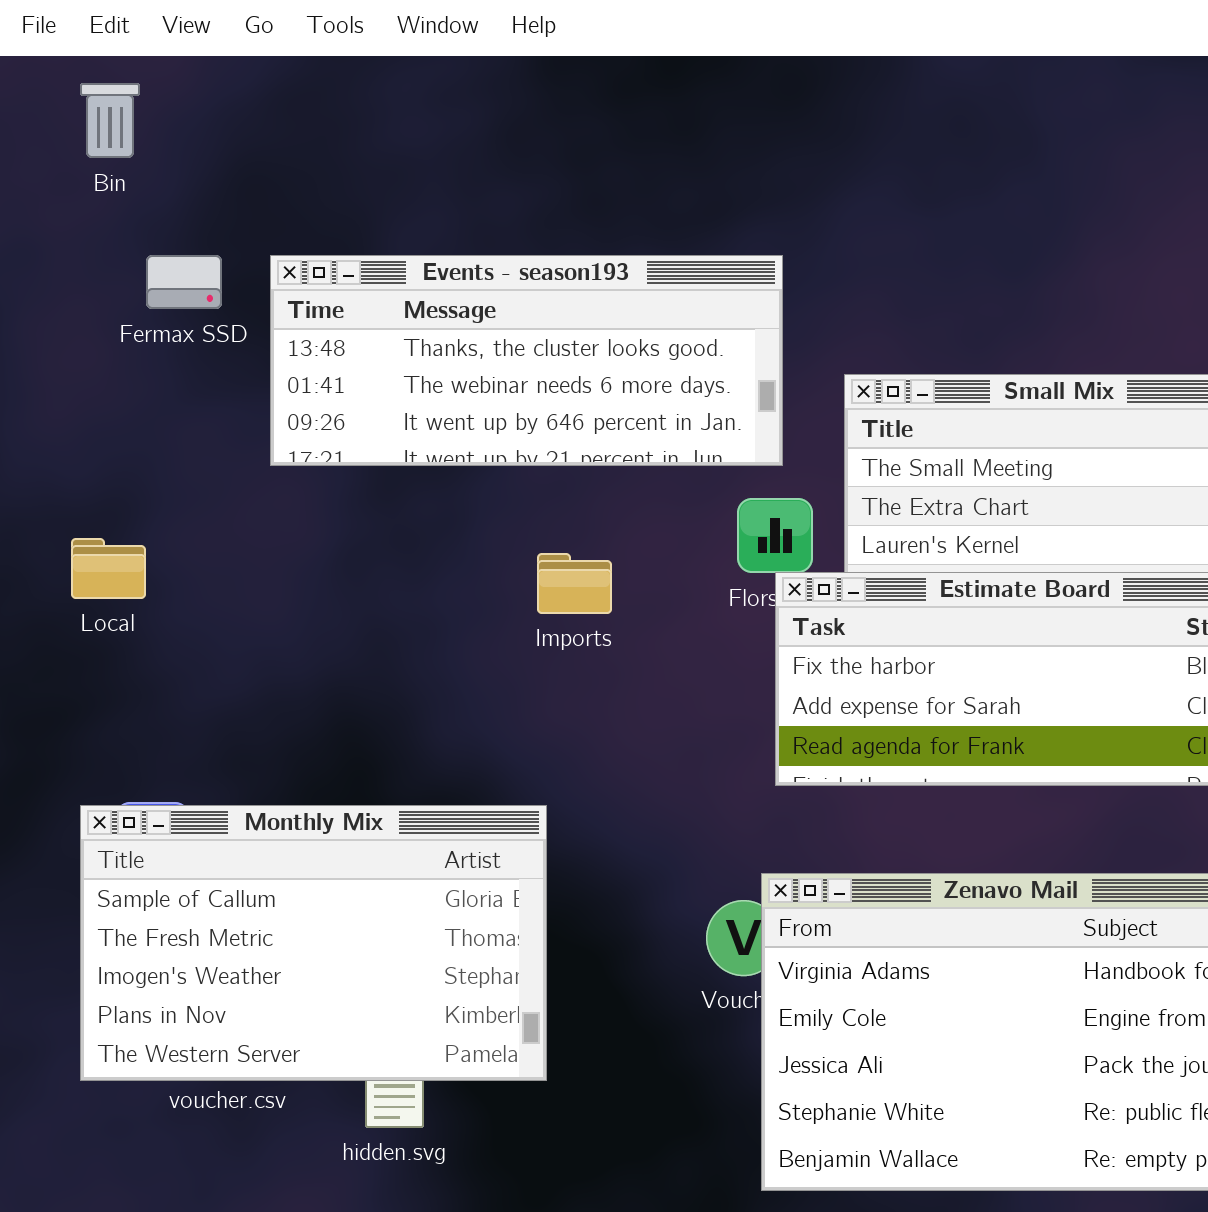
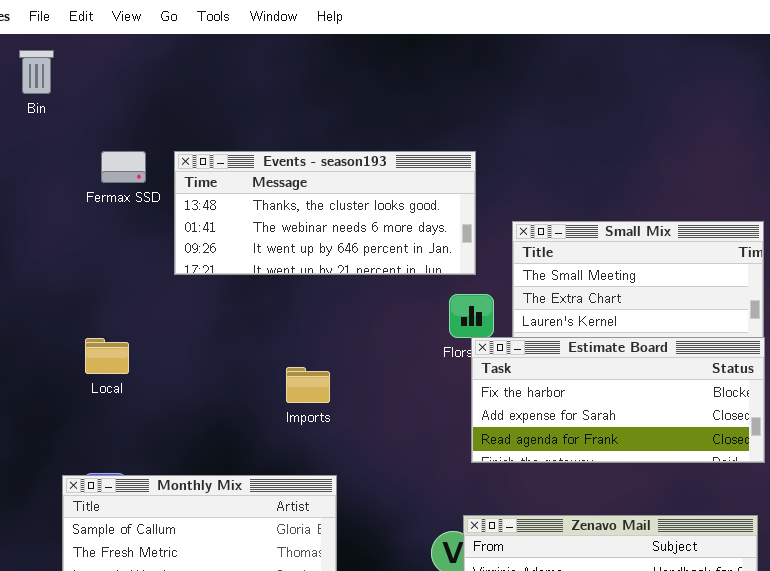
Bin: [80,83,140,158] -> [19,50,54,94], moved
Local: [71,538,146,599] -> [85,338,129,374], moved
Imports: [537,553,612,614] -> [286,367,330,403], moved

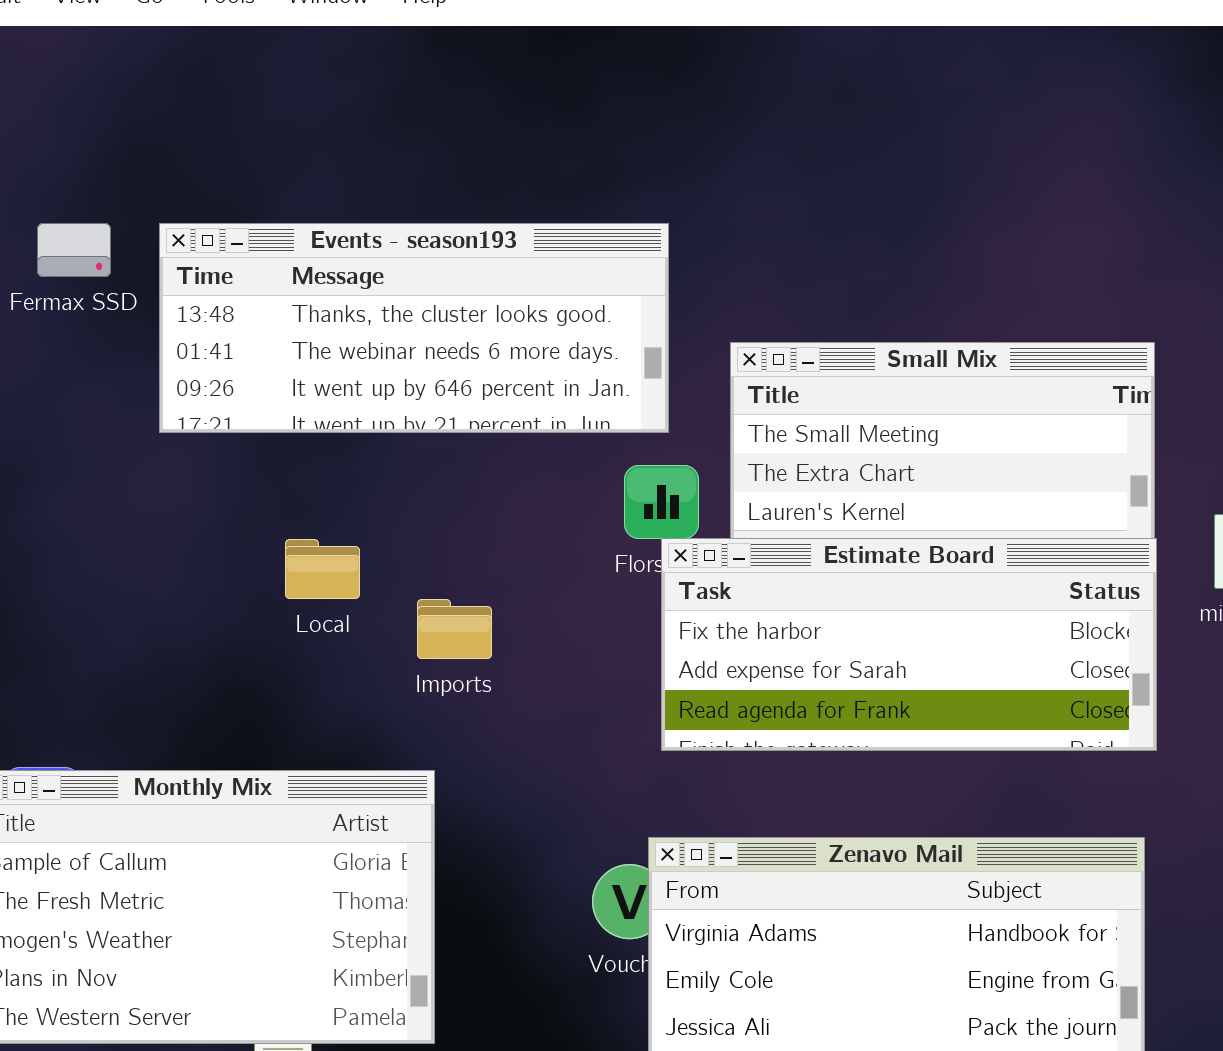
Local: [85,338,129,374] -> [285,539,360,599], moved
Imports: [286,367,330,403] -> [417,599,492,659], moved

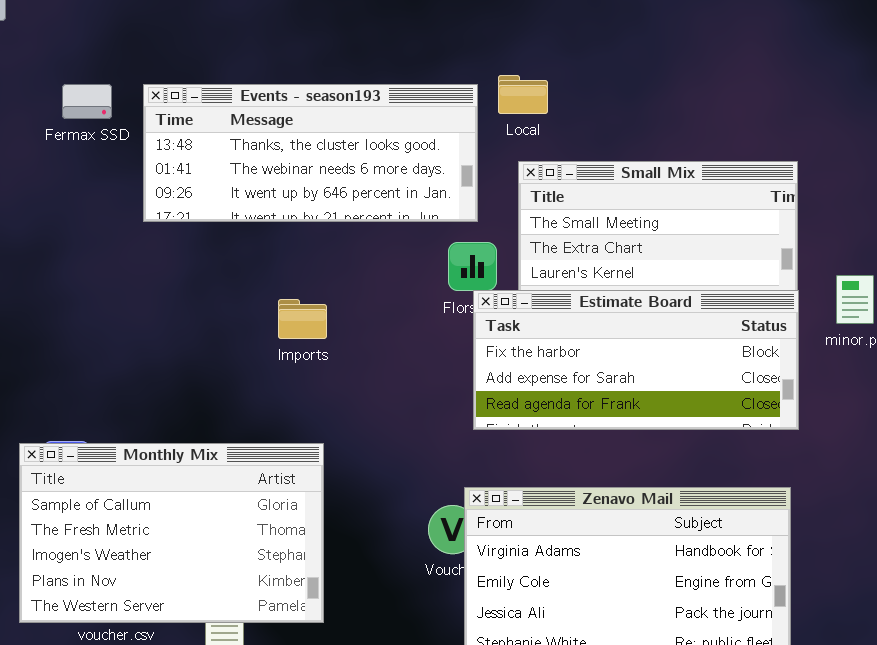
Local: [285,539,360,599] -> [498,75,548,114], moved
Imports: [417,599,492,659] -> [278,299,327,339], moved

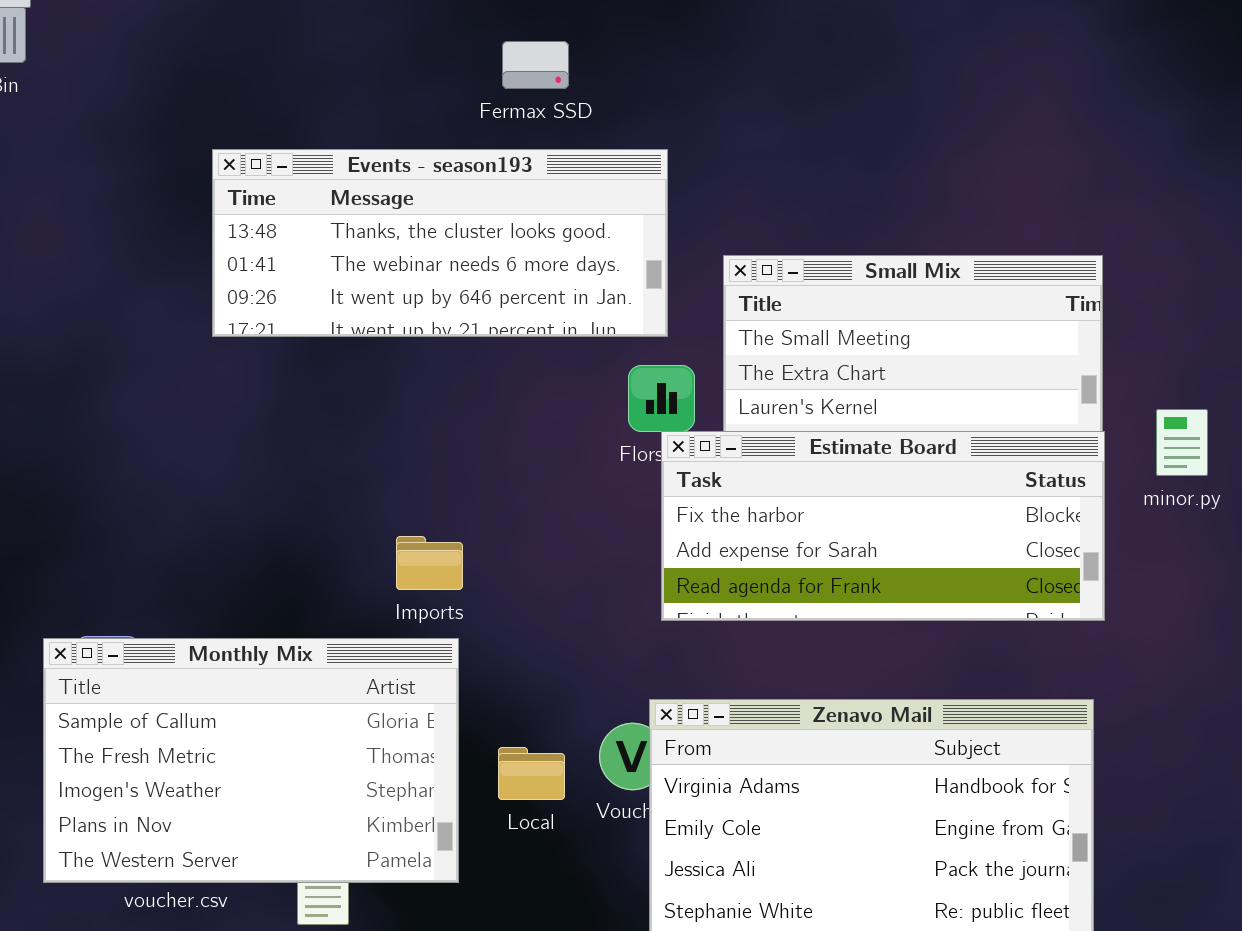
Local: [498,75,548,114] -> [498,747,565,800], moved
Fermax SSD: [62,84,112,119] -> [502,41,569,89], moved
Imports: [278,299,327,339] -> [396,536,463,590], moved

